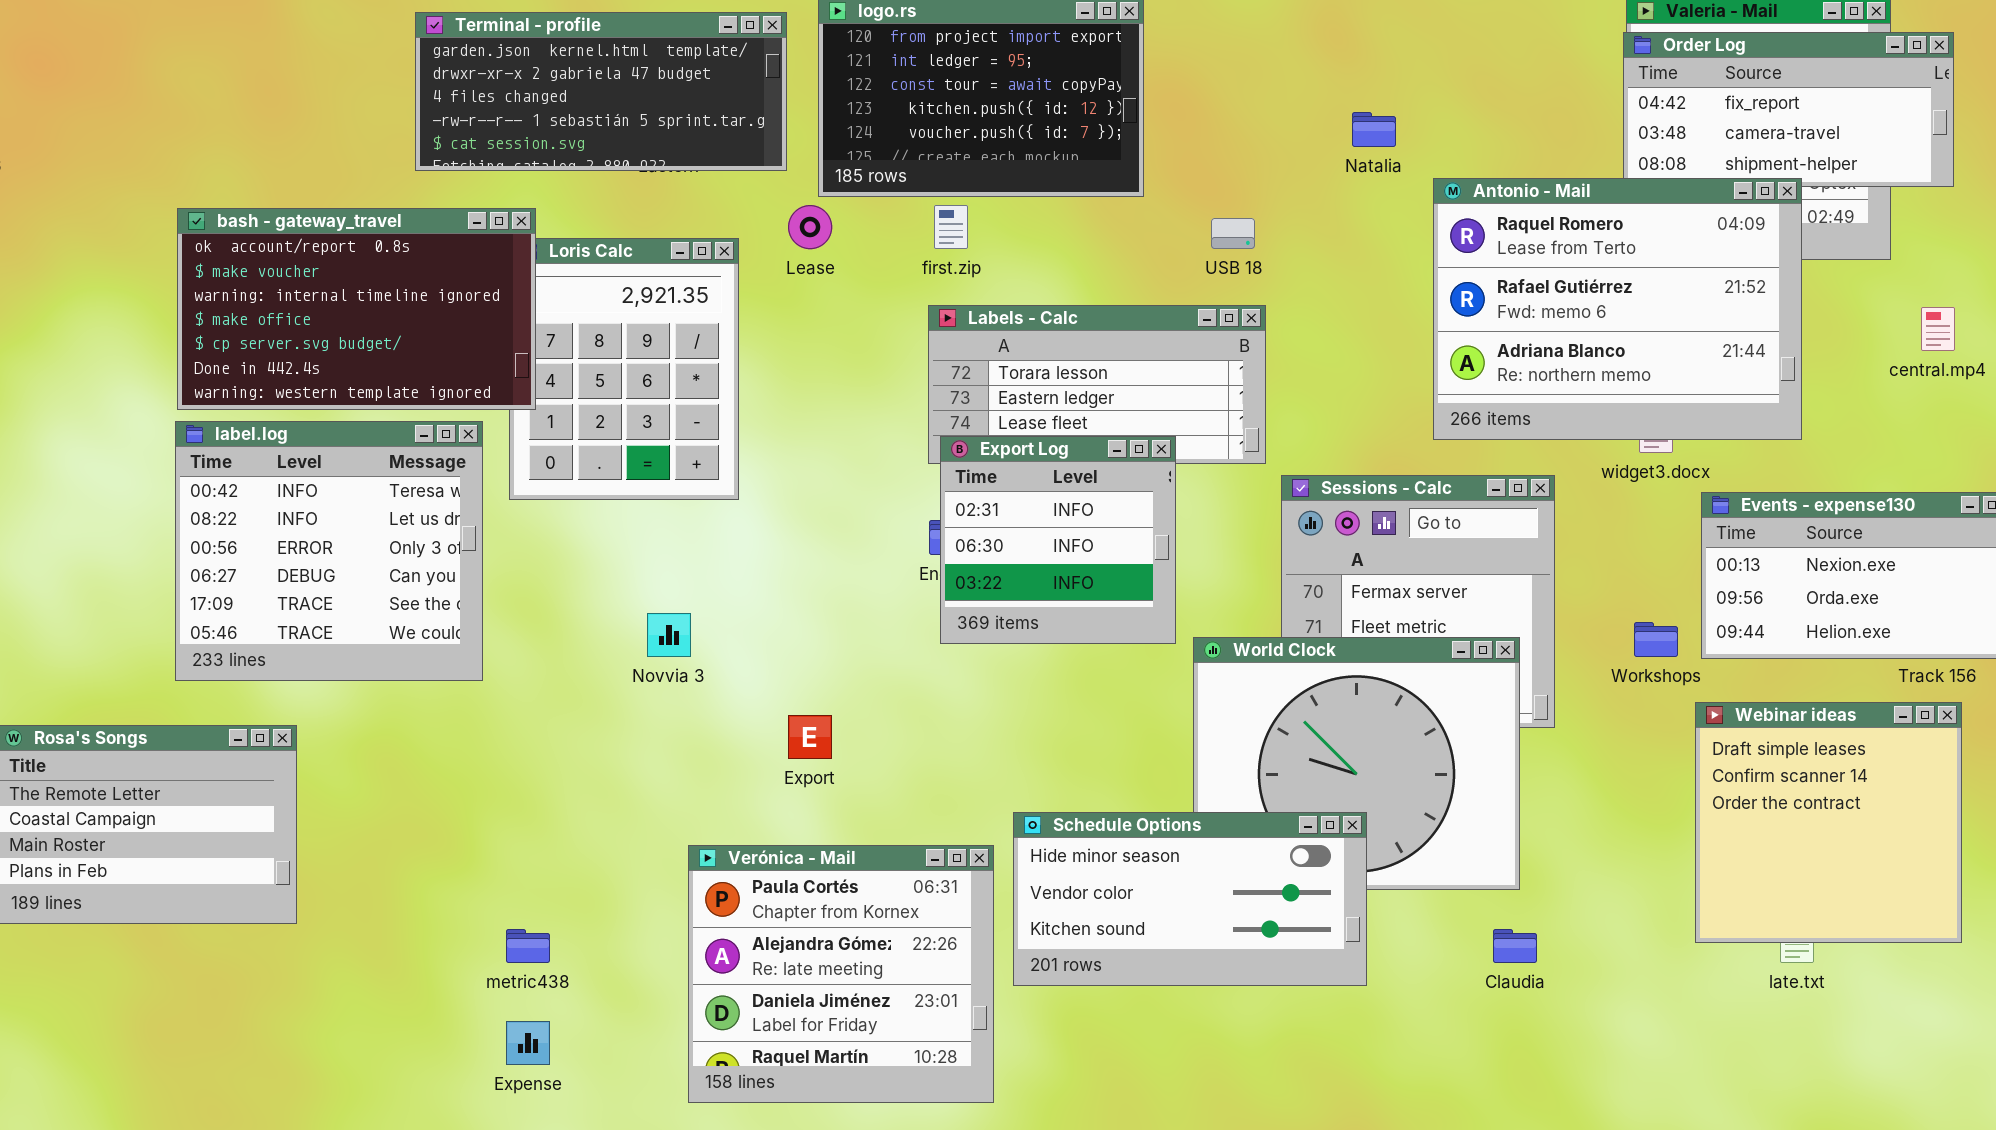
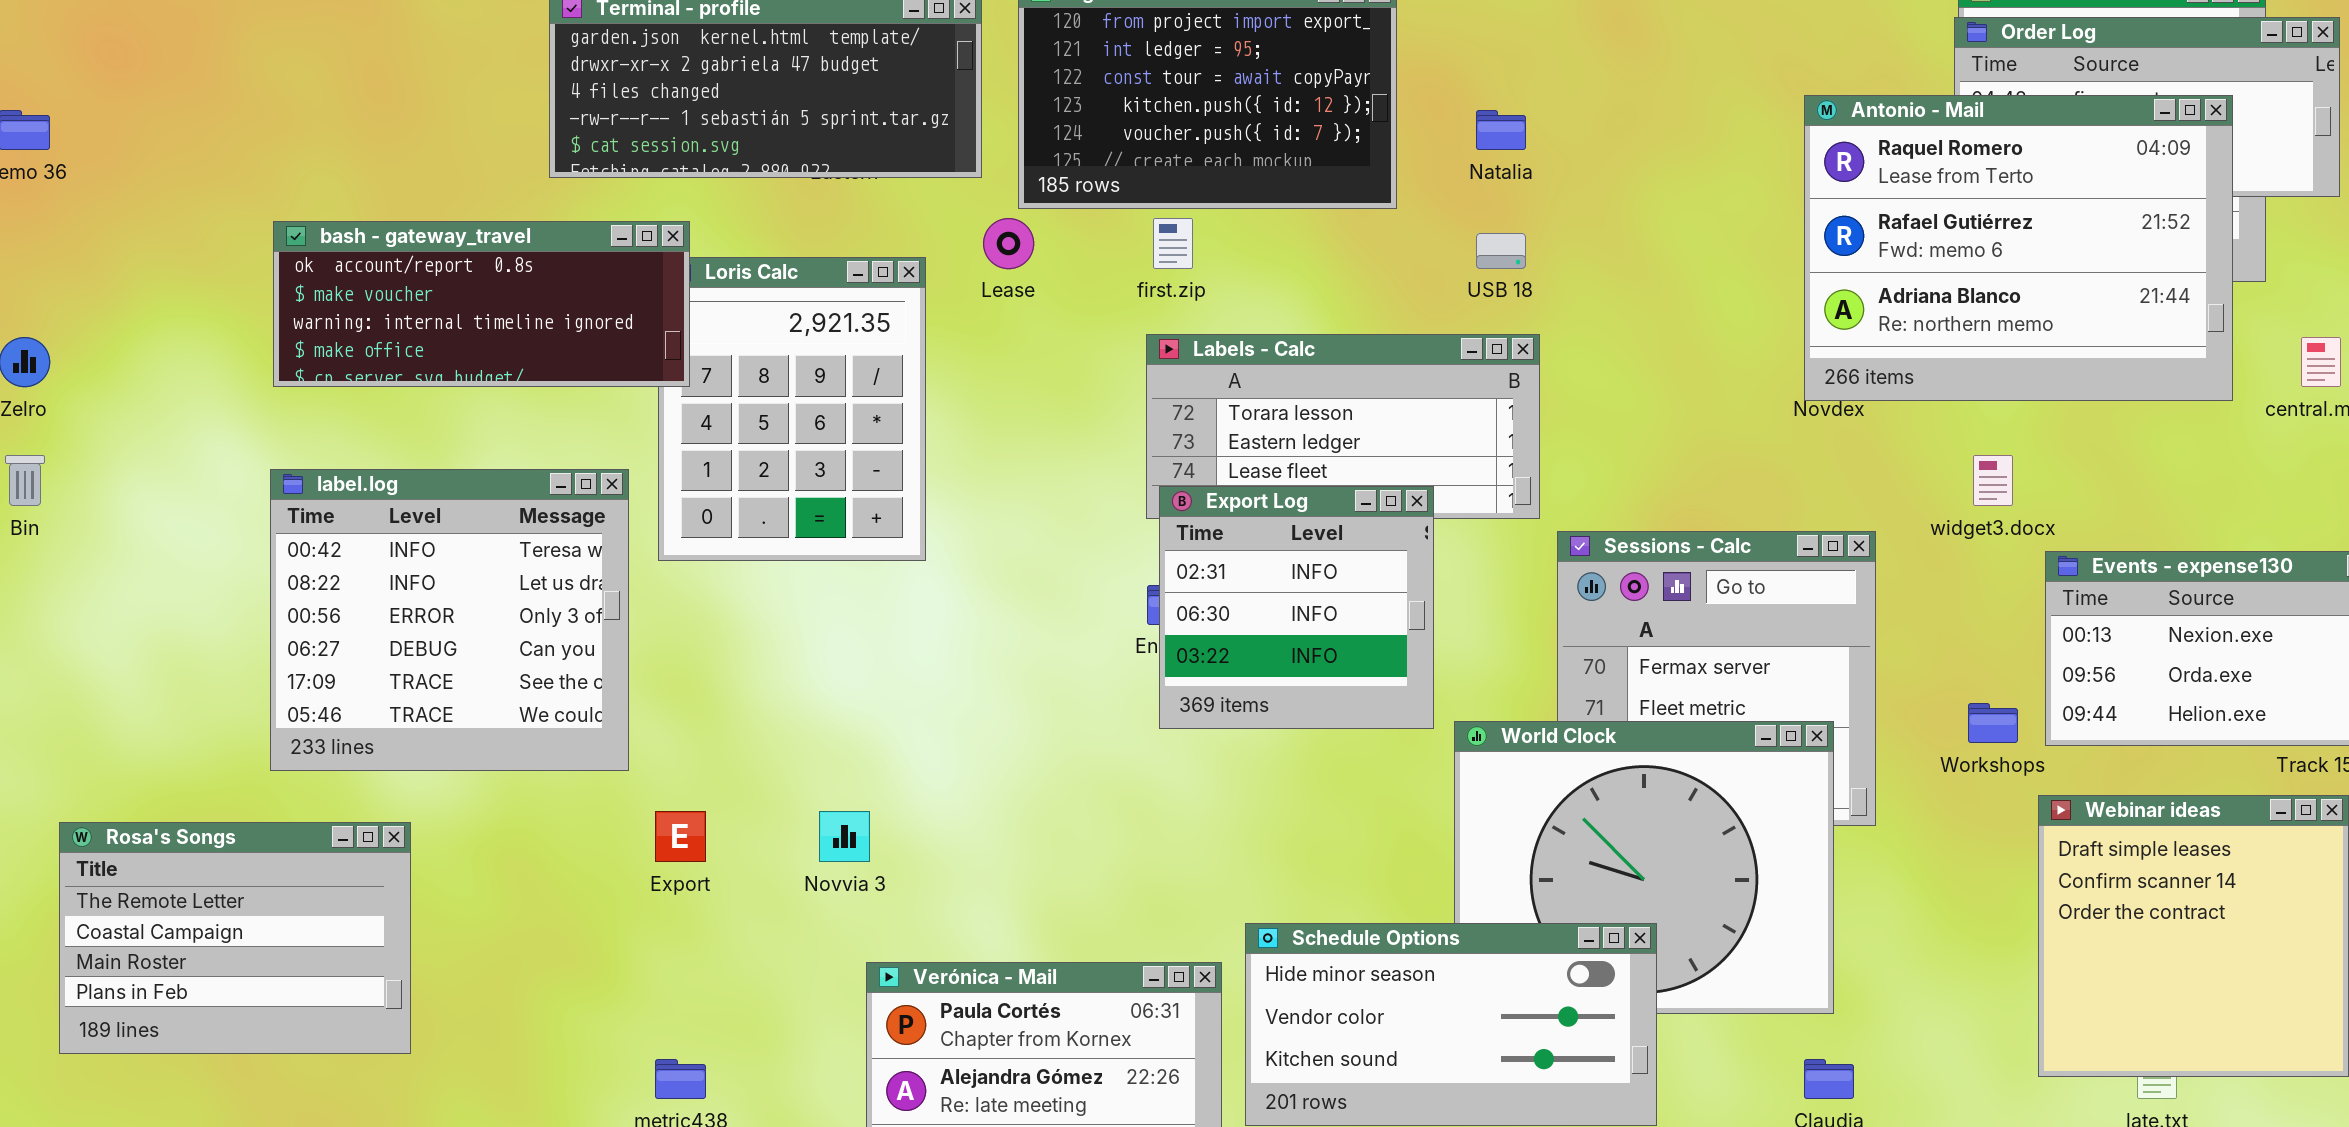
Natalia: [1352,112,1396,147] -> [1476,110,1526,150], moved
Antonio - Mail: [1433,178,1802,440] -> [1804,95,2233,401], moved
bash - gateway_travel: [177,208,536,410] -> [273,221,690,387], resized
Novvia 3: [647,613,691,657] -> [819,811,870,862], moved
Export: [788,715,832,759] -> [655,811,706,862], moved

